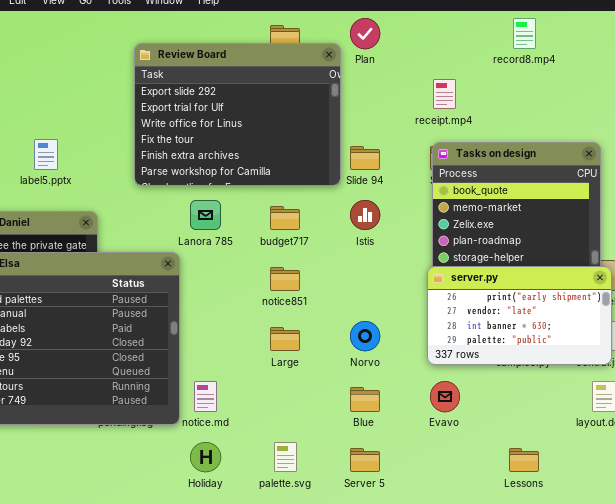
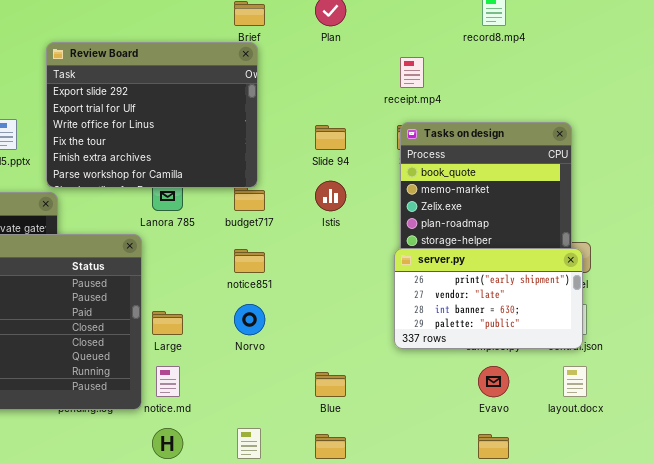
Review Board: [134,43,341,186] -> [46,42,258,188], moved
Norvo: [350,321,380,351] -> [234,304,265,335], moved
Large: [270,327,300,351] -> [152,311,183,335], moved
Evavo: [430,381,460,412] -> [478,366,509,397], moved

